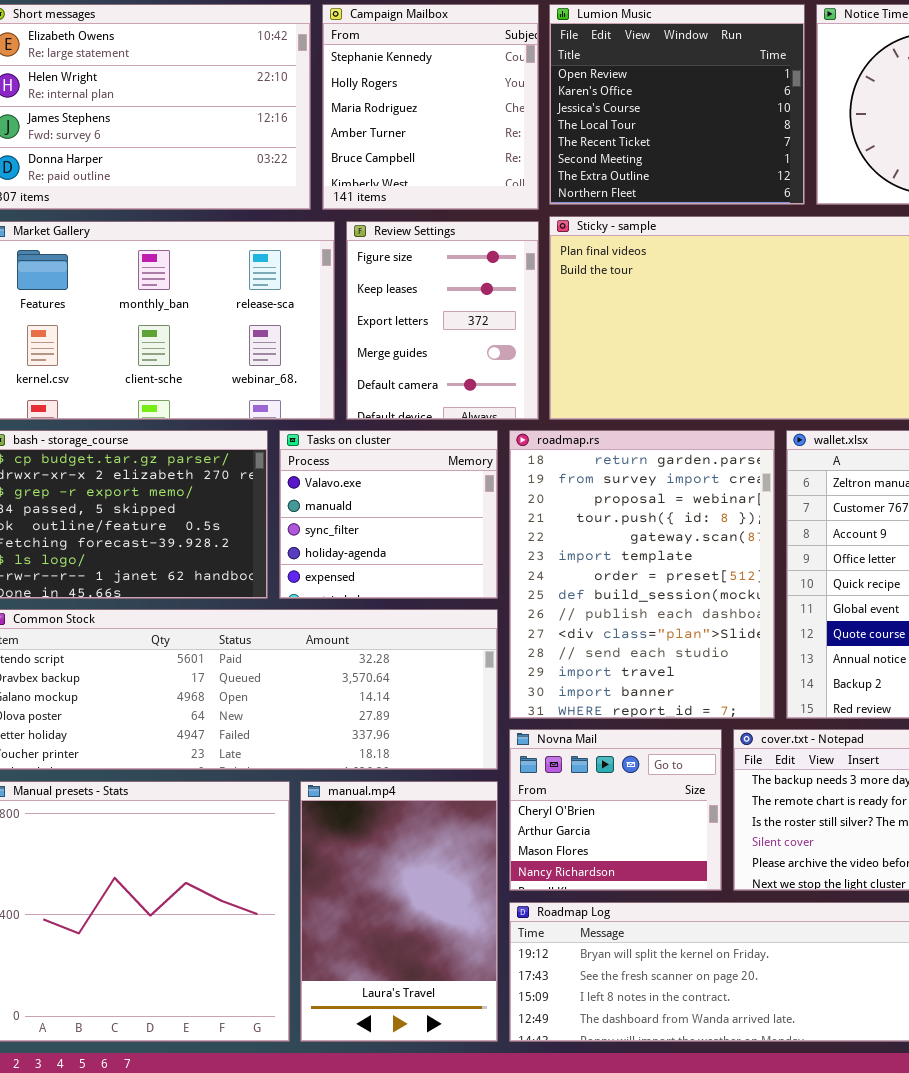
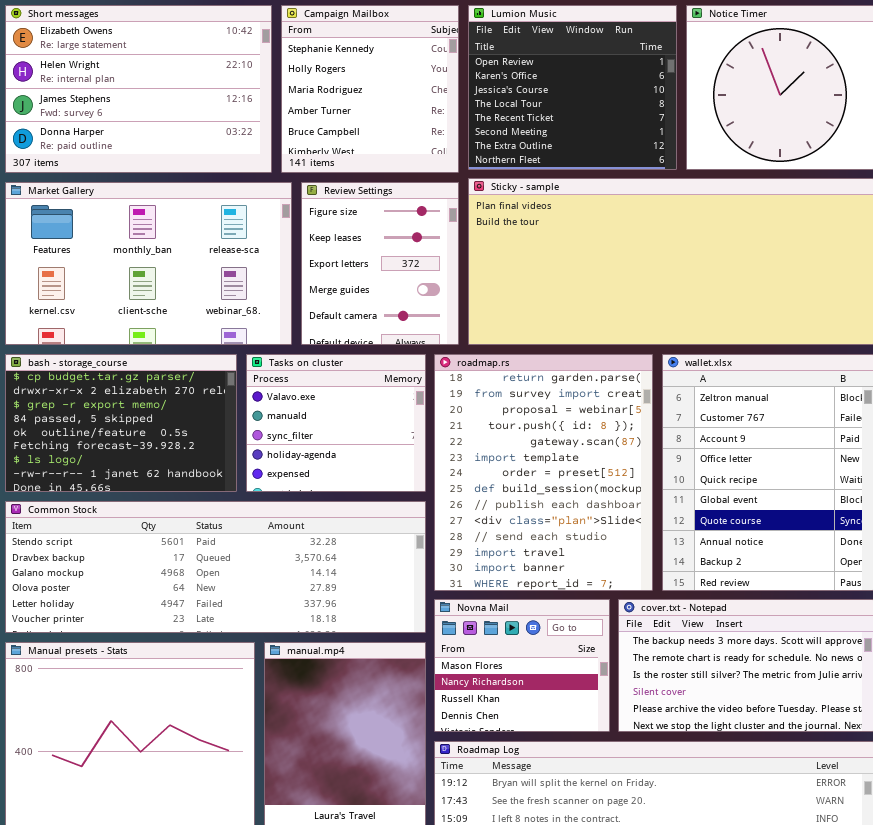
Novna Mail: [509,729,722,891] -> [434,599,610,732], scrolled down 2 rows

